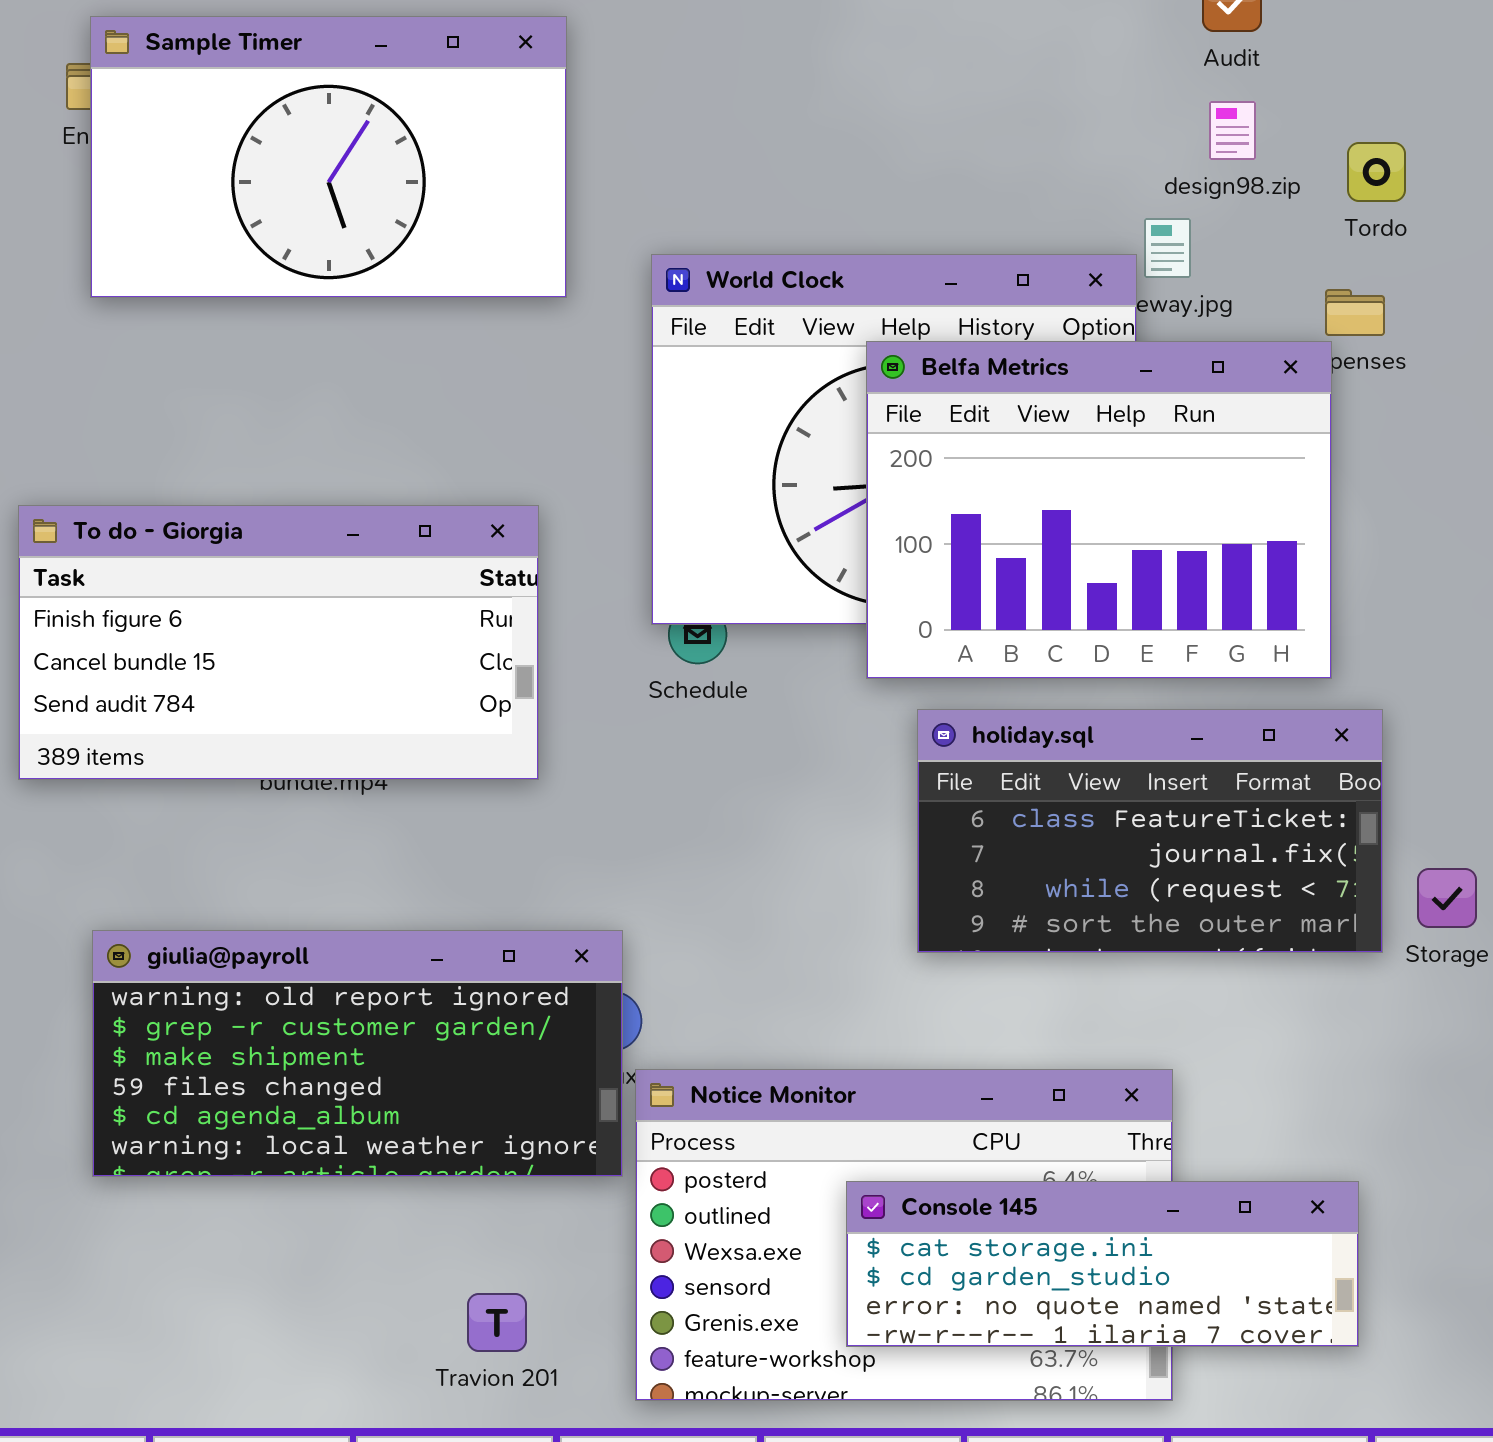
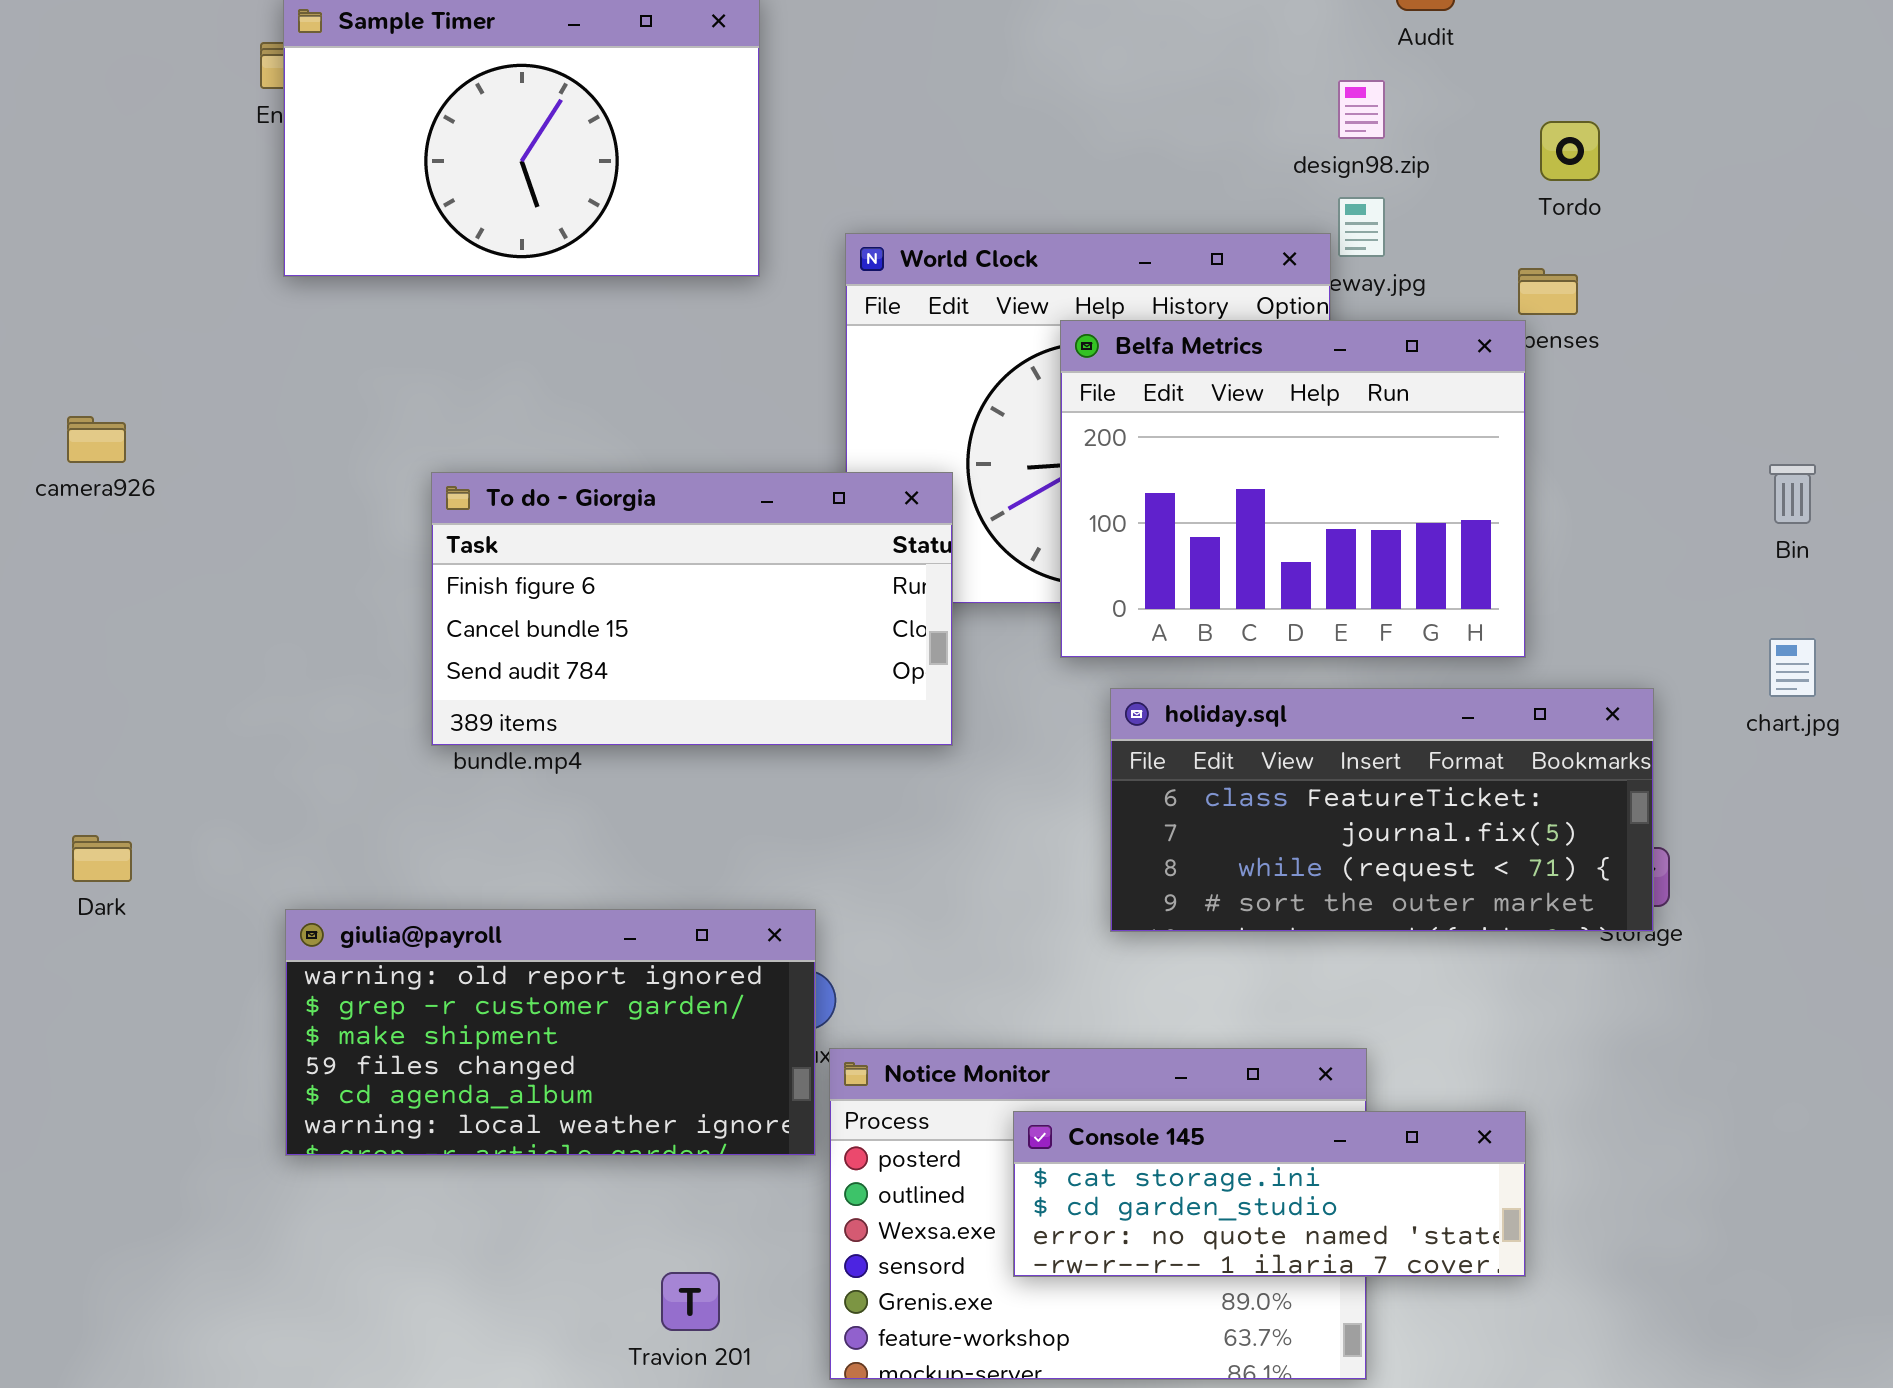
design98.zip: [1209,101,1256,160] -> [1338,80,1385,139], moved
To do - Giorgia: [18,505,539,780] -> [431,472,953,746], moved
holiday.sql: [917,709,1383,953] -> [1110,688,1654,932], resized
Console 145: [846,1181,1359,1347] -> [1013,1111,1526,1277], moved

